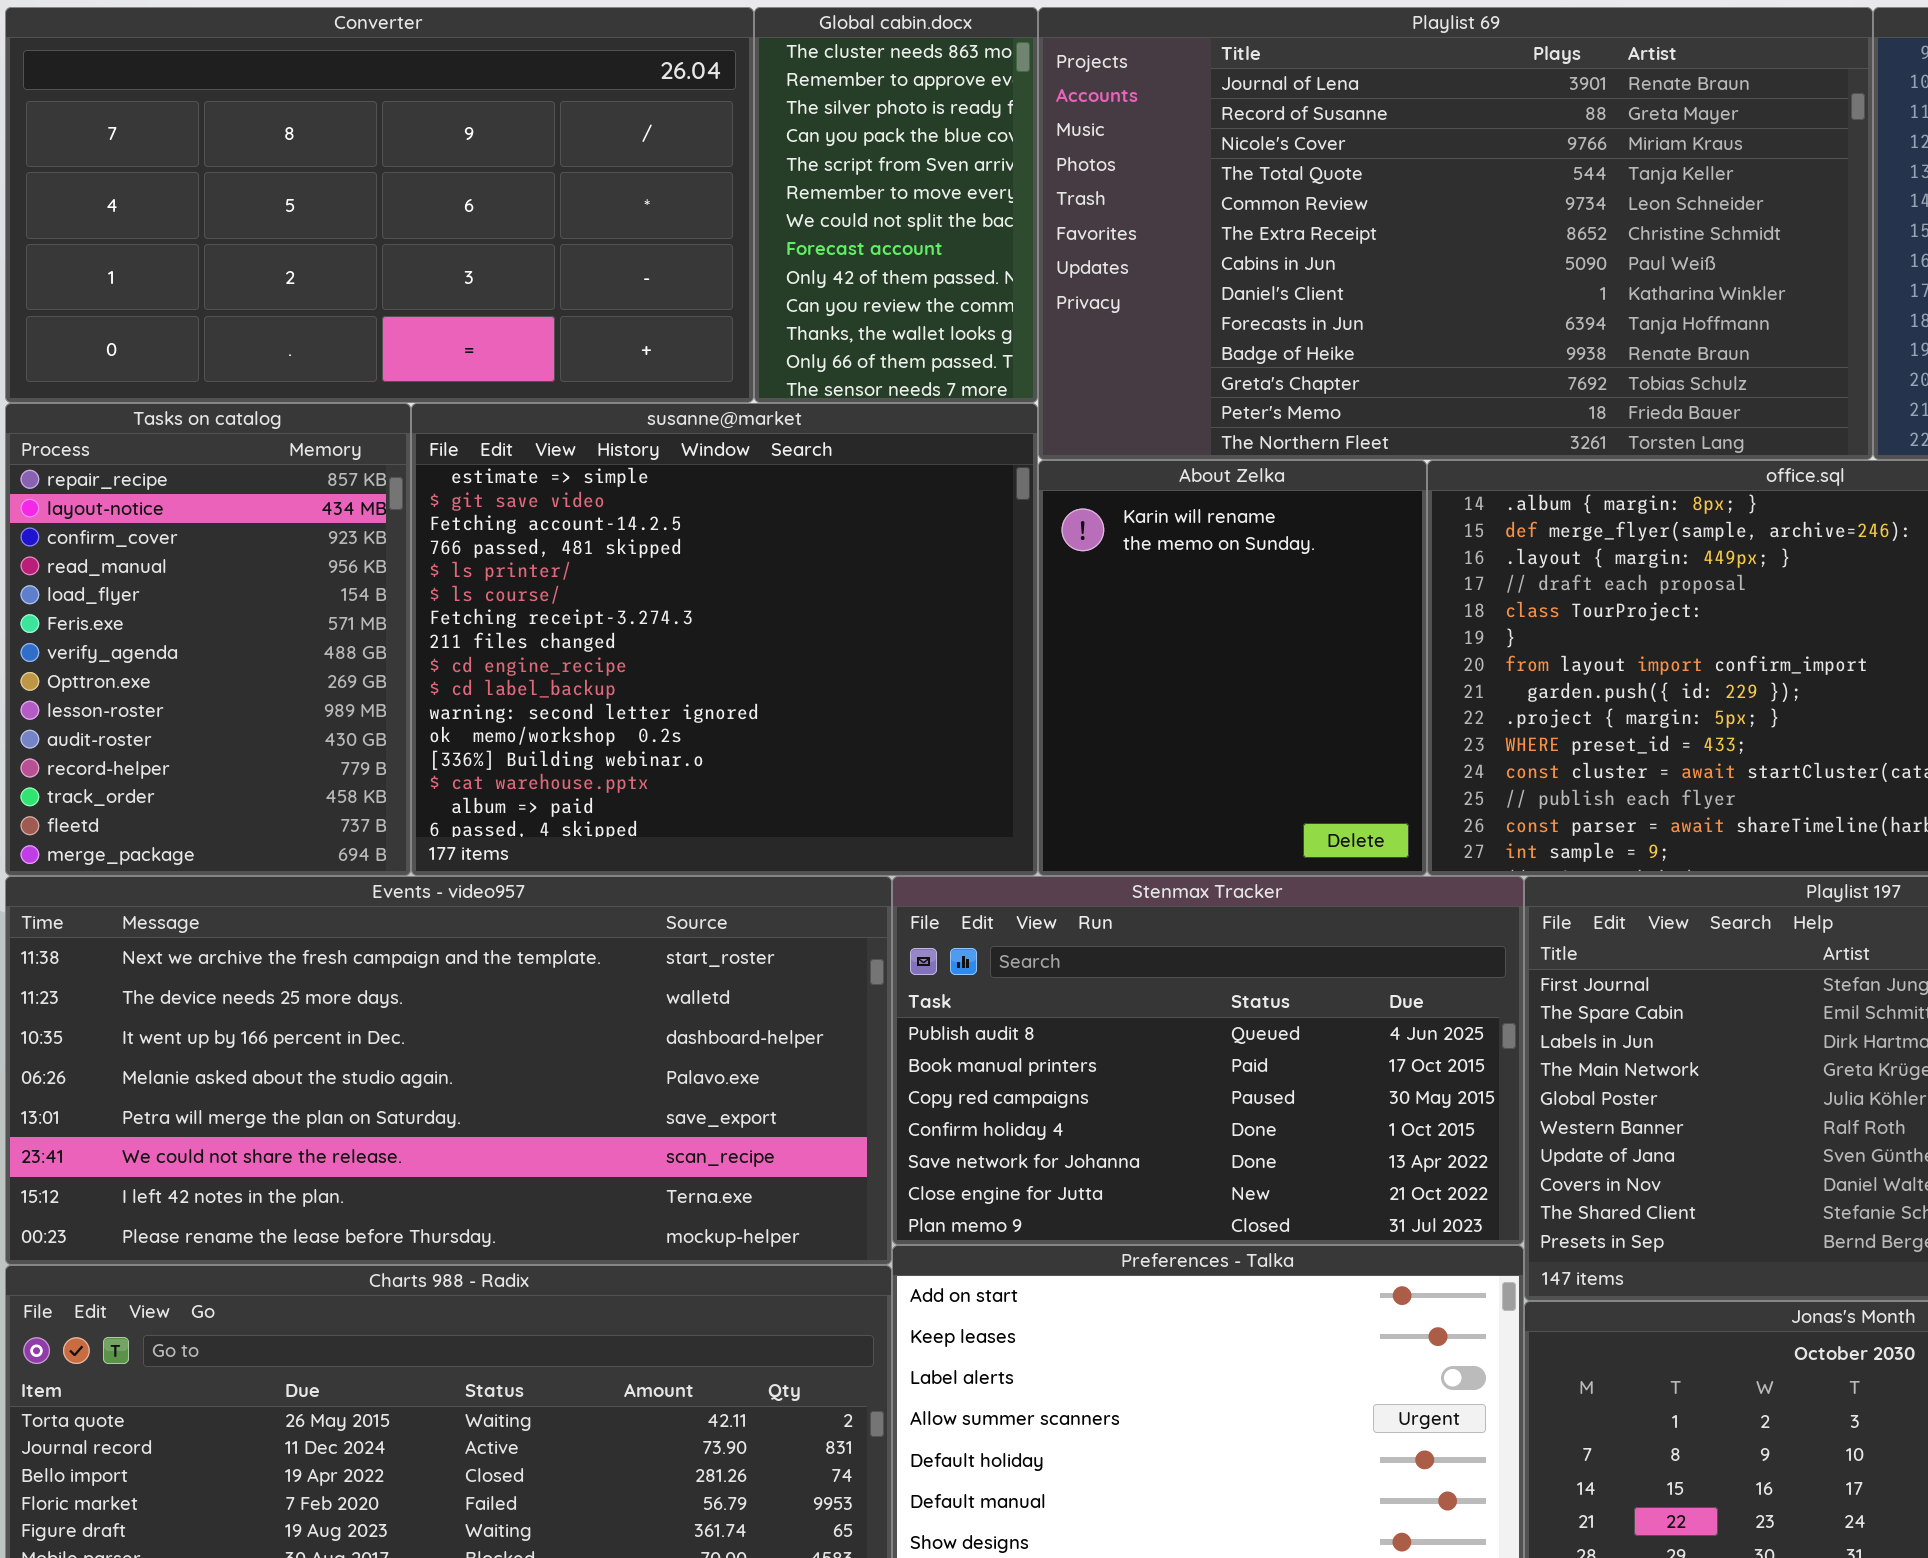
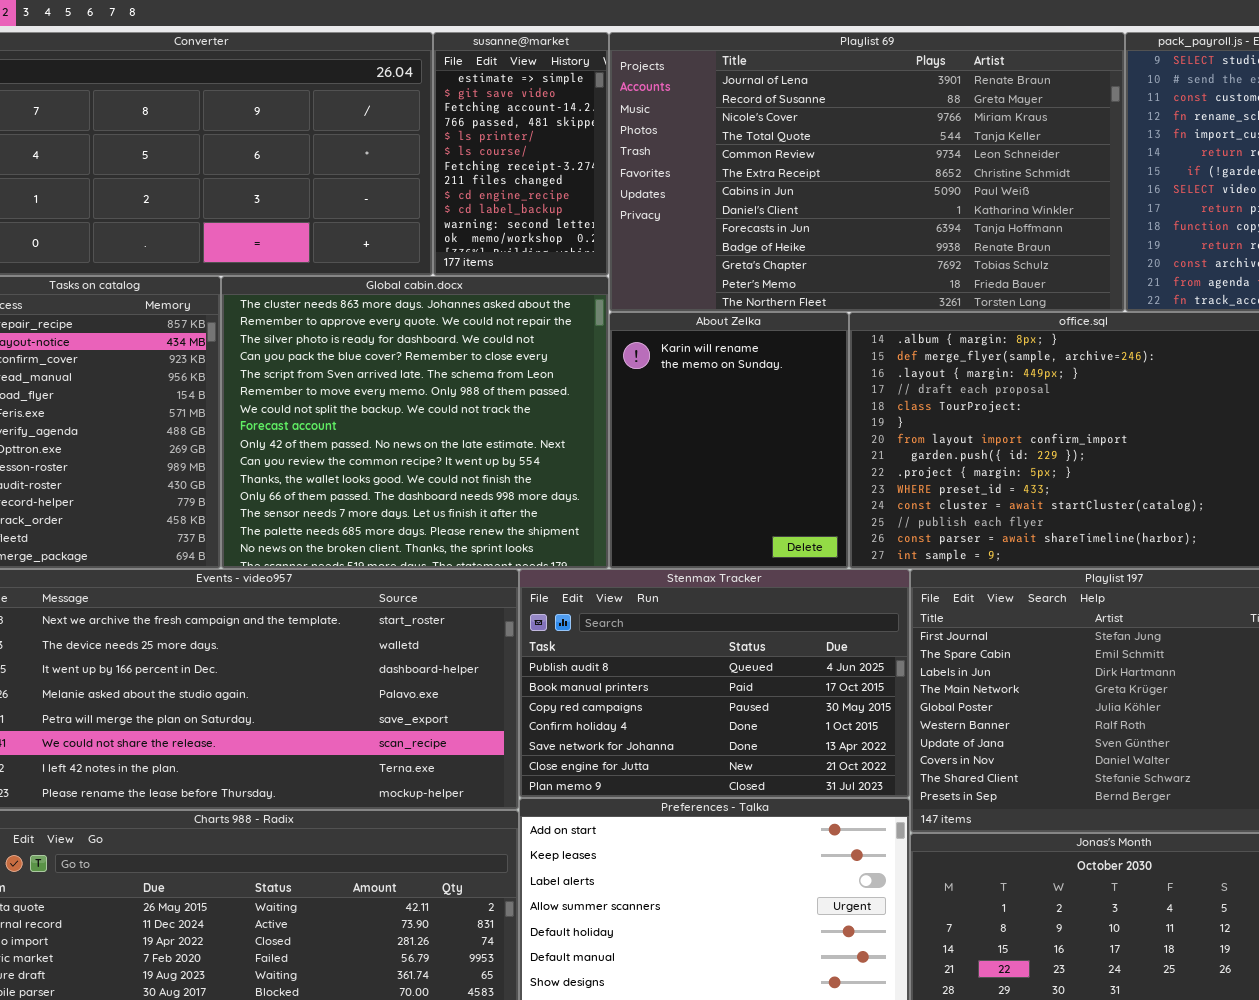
Global cabin.docx: [754,7,1038,403] -> [221,276,609,569], moved, resized
susanne@market: [411,403,1038,876] -> [433,32,609,276], moved, resized

